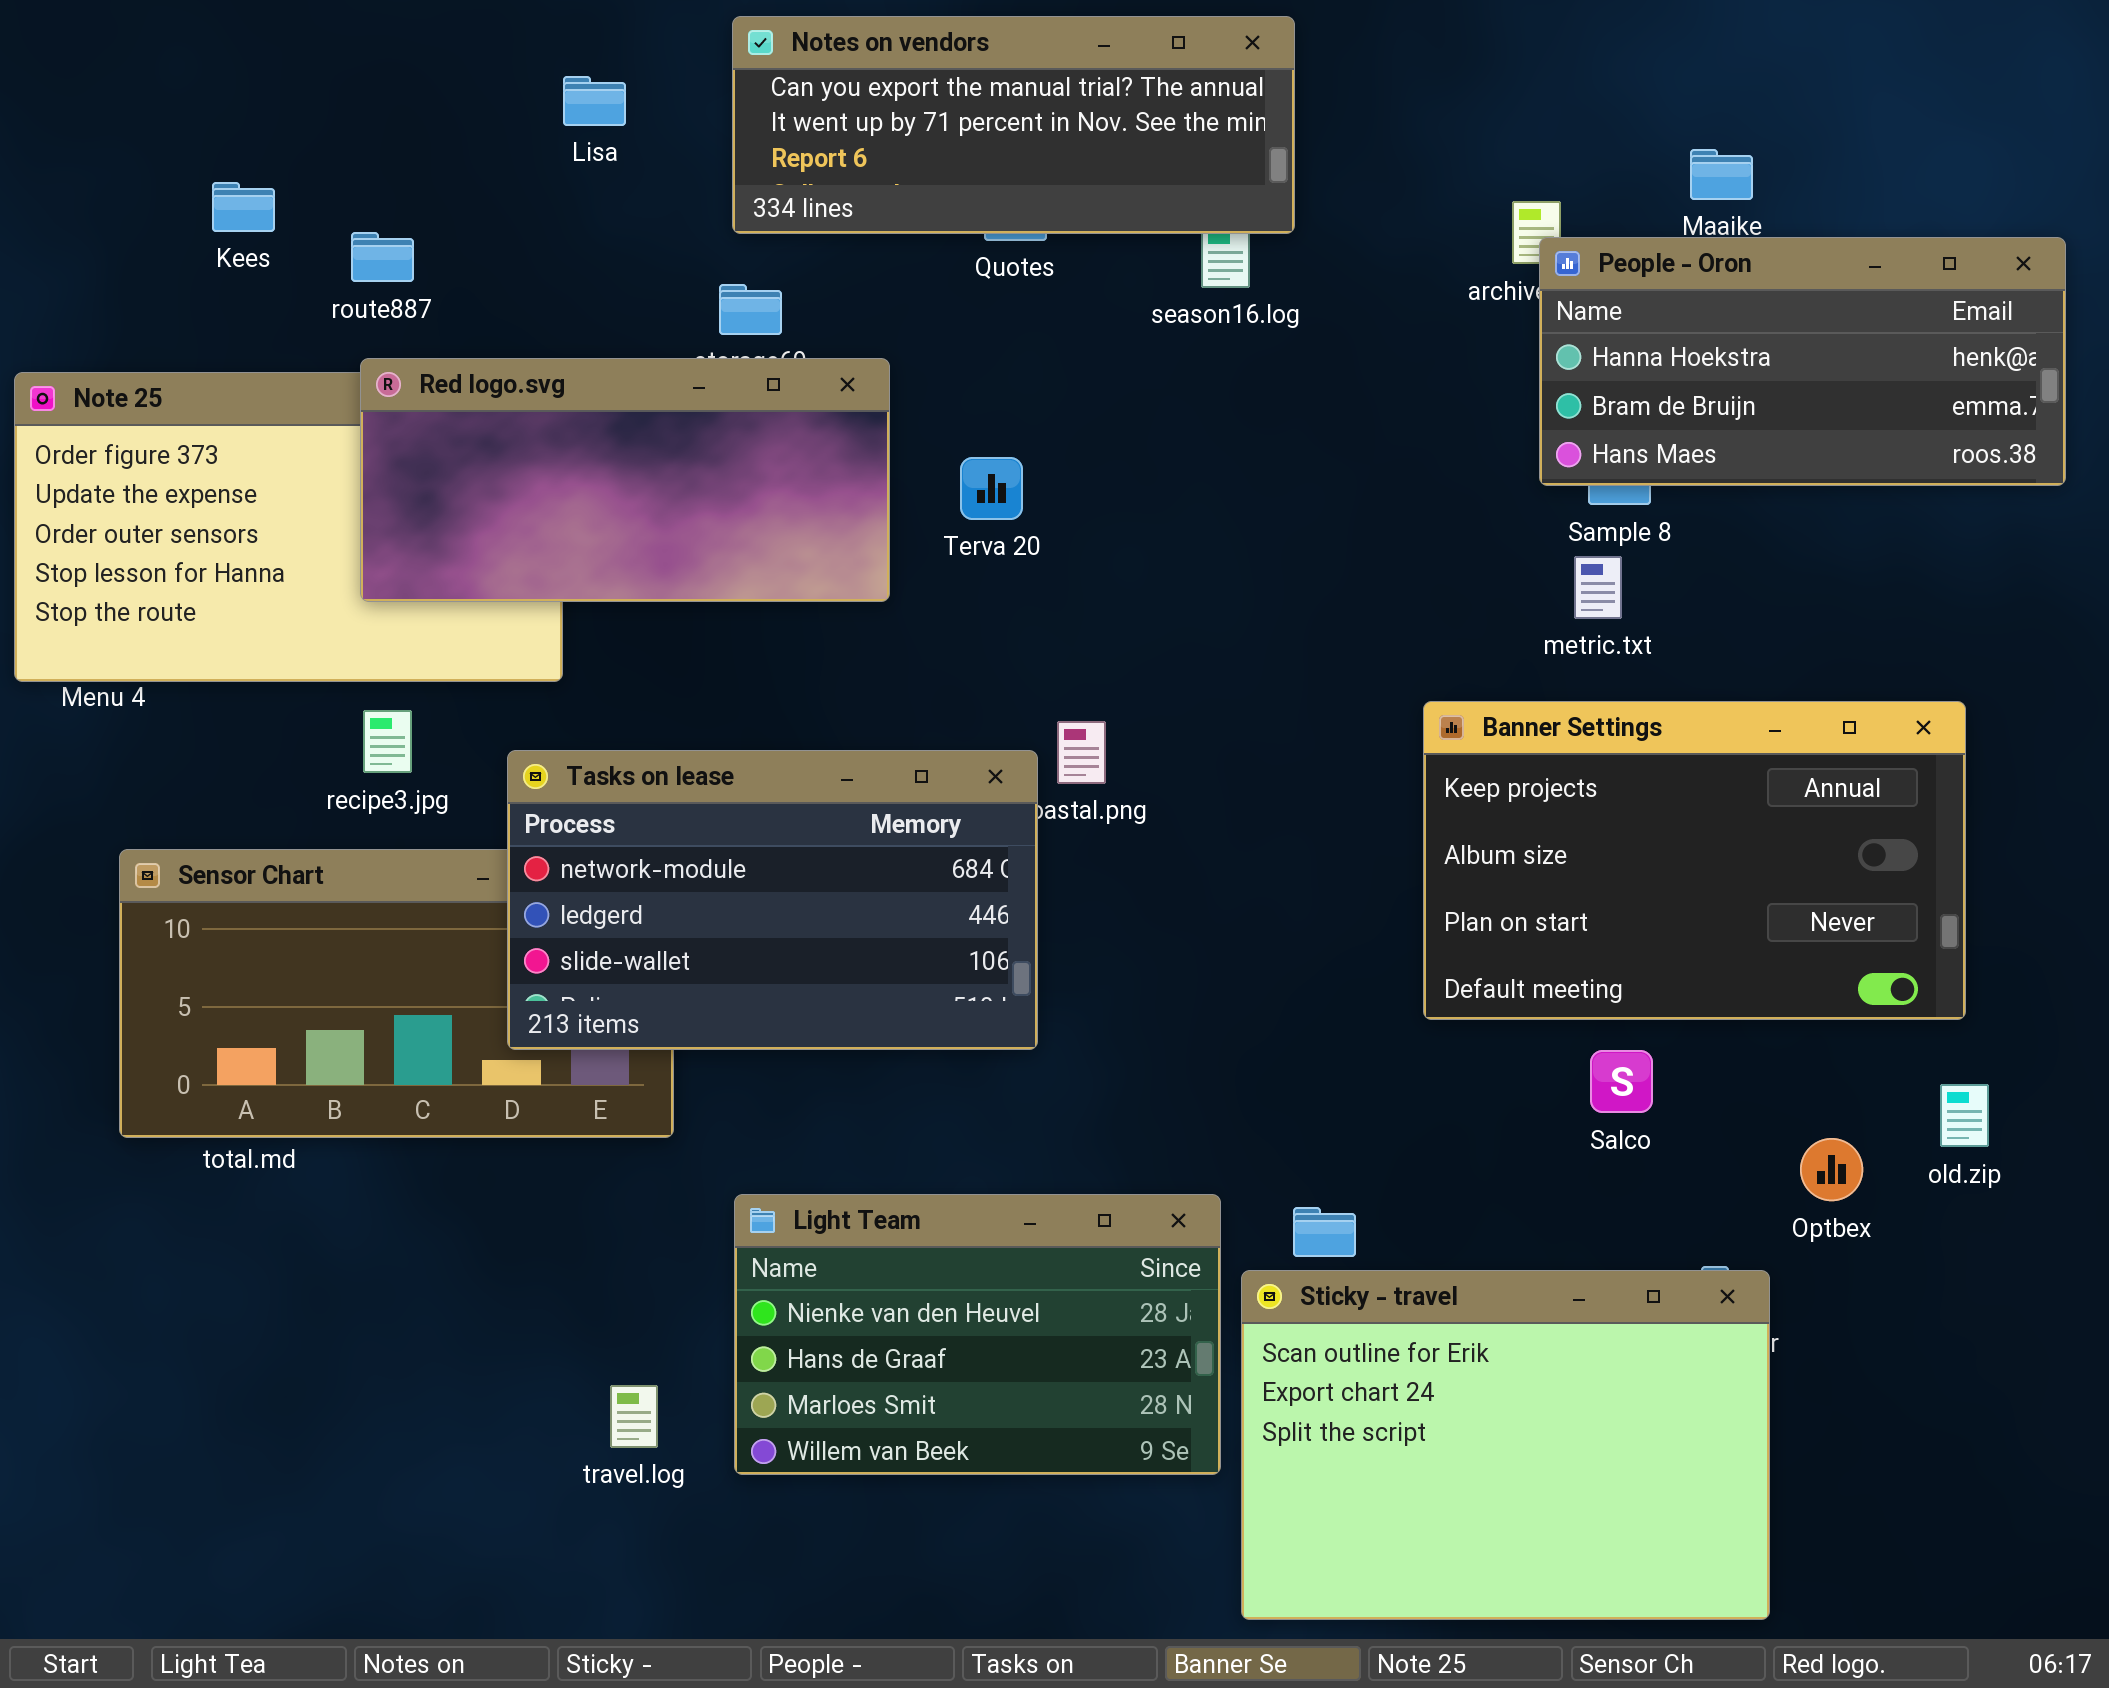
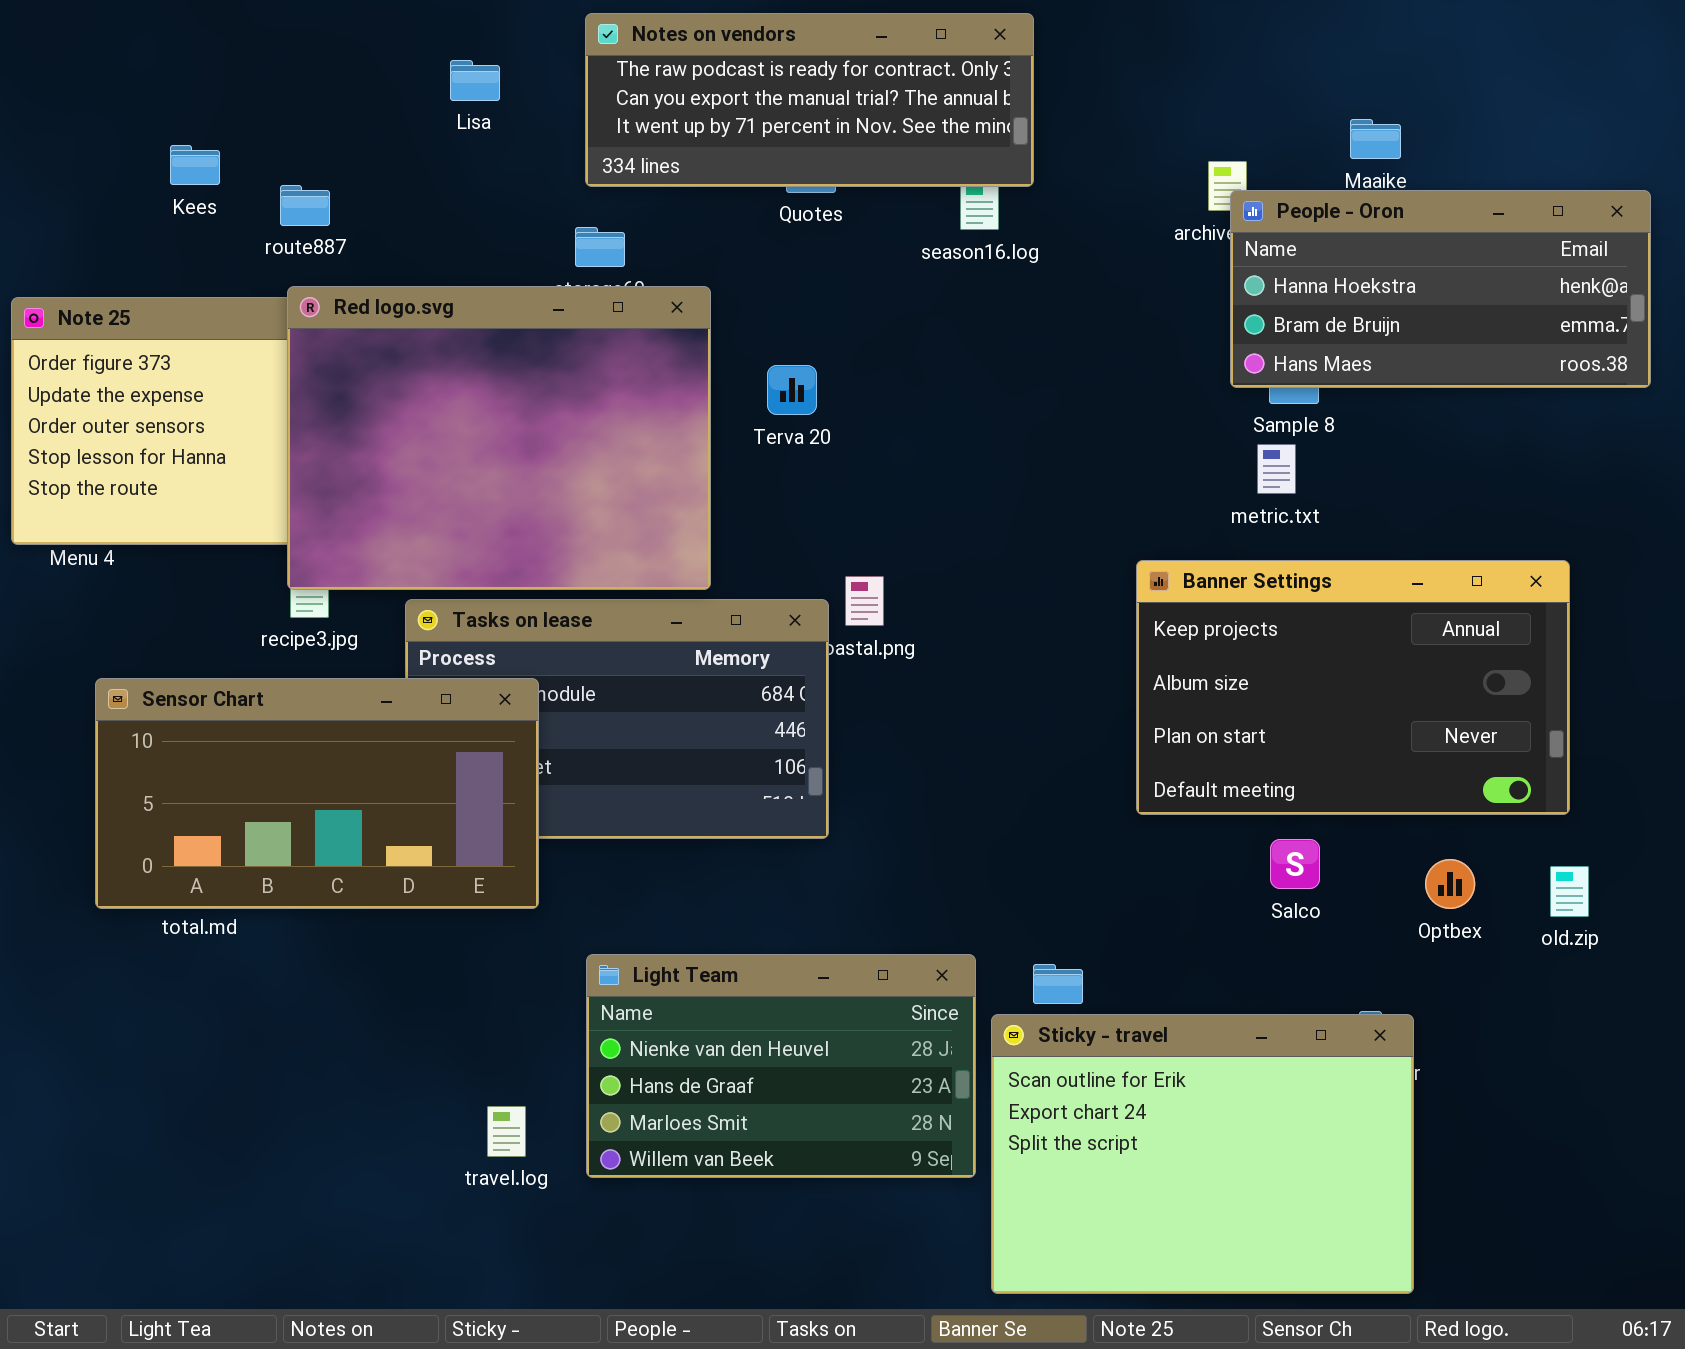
Notes on vendors: [732,16,1295,234] -> [585,13,1034,187], scrolled up 1 row
Red logo.svg: [360,358,890,602] -> [287,286,711,590], resized
Sensor Chart: [119,849,674,1138] -> [95,678,539,909], raised
Optbex: [1800,1138,1863,1201] -> [1425,859,1475,909], moved

